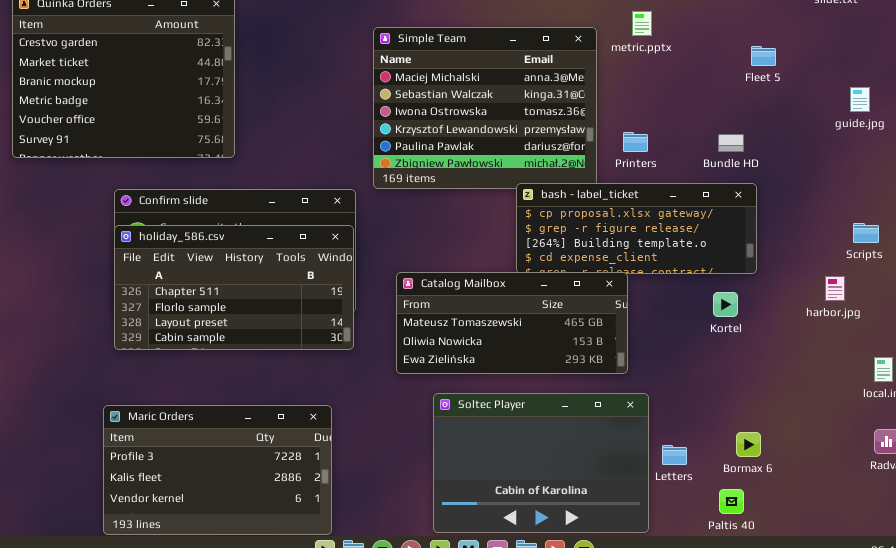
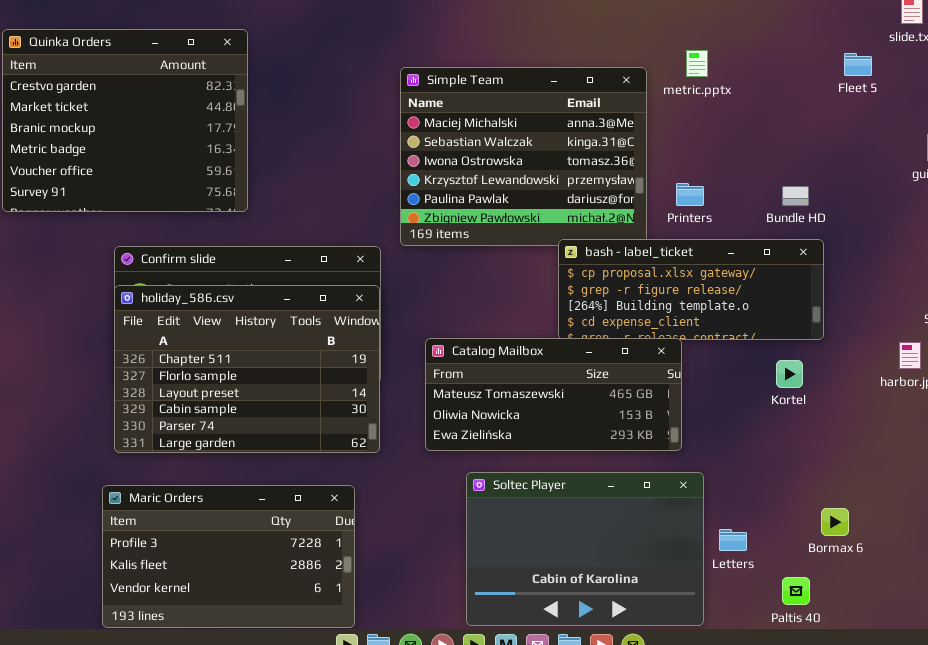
Fleet 5: [751,46,776,66] -> [844,53,872,76], moved
holiday_586.csv: [114,225,354,350] -> [114,285,380,453], resized
Bormax 6: [736,432,761,457] -> [821,508,849,536], moved

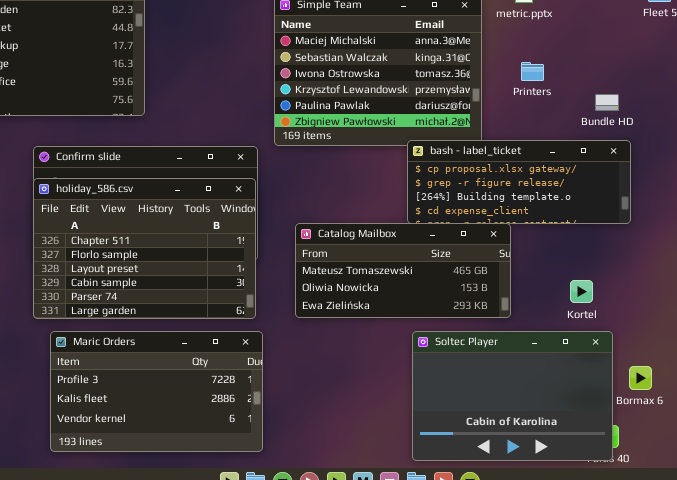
Printers: [676,183,704,206] -> [521,62,544,81], moved
Kortel: [776,360,803,388] -> [570,280,593,303], moved
Soltec Player: [466,472,704,626] -> [412,331,613,461], moved
Maric Orders: [102,485,355,628] -> [50,331,263,452], moved

